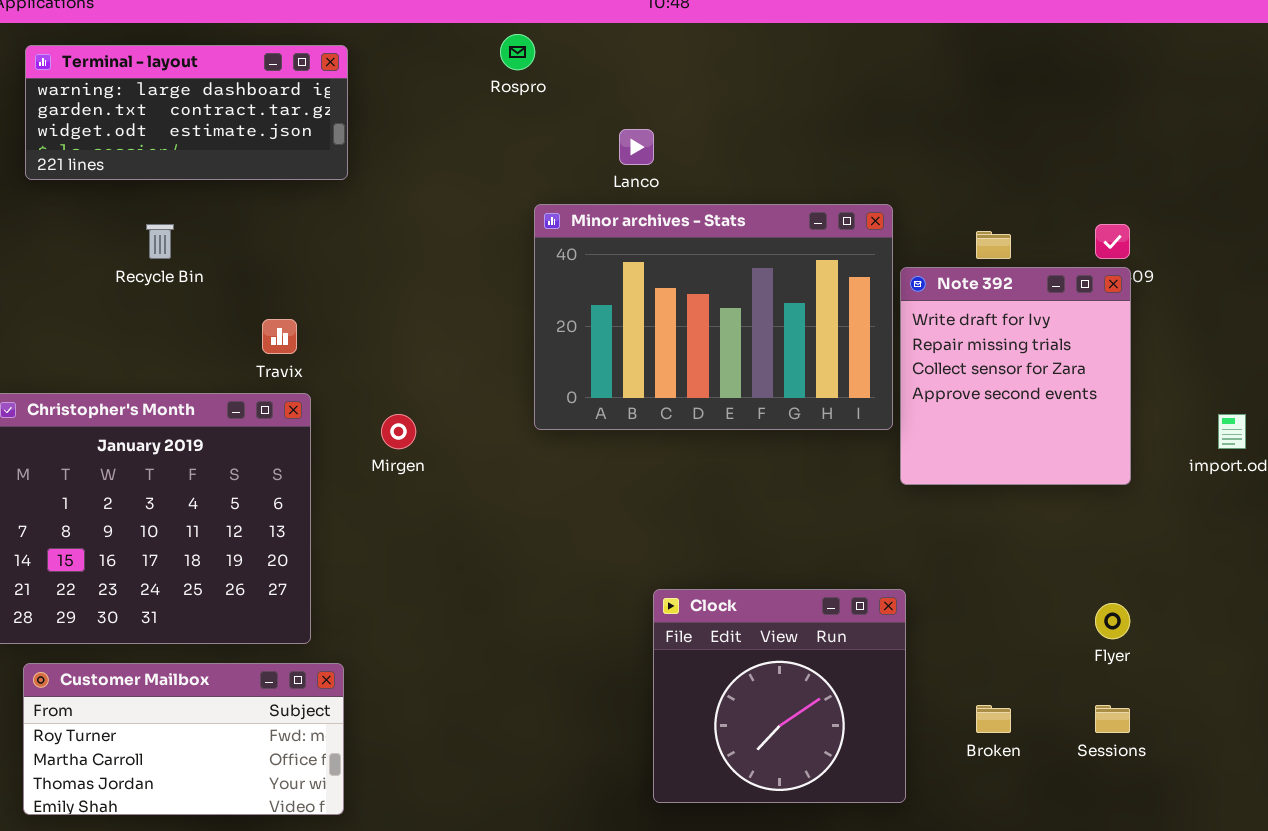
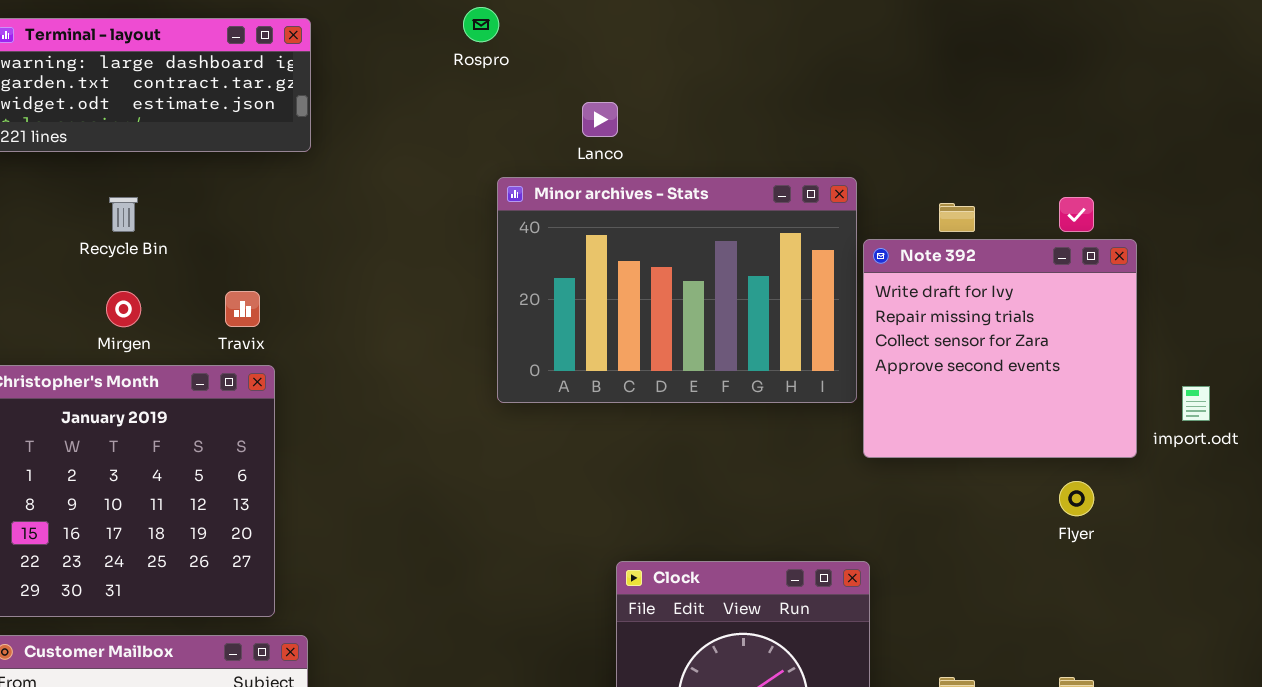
Note 392: [900,267,1131,485] -> [863,239,1137,458], resized
Mirgen: [381,414,416,449] -> [106,291,141,327], moved
Flyer: [1095,603,1130,639] -> [1059,481,1094,516], moved

